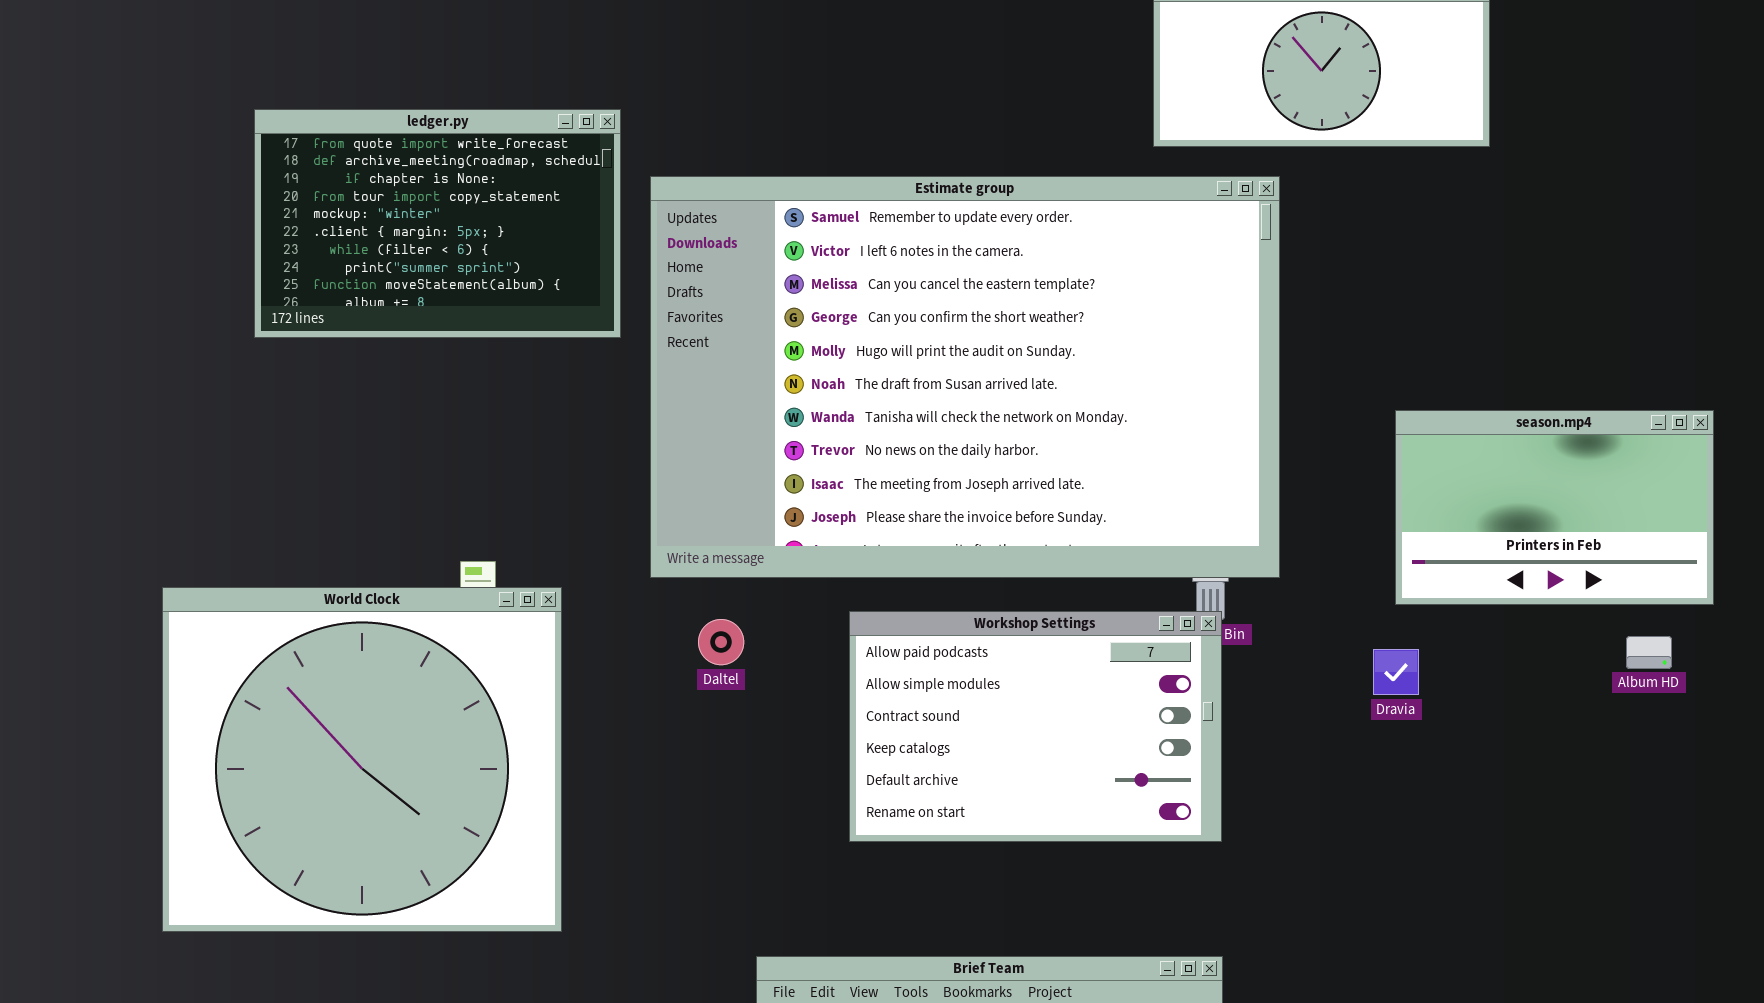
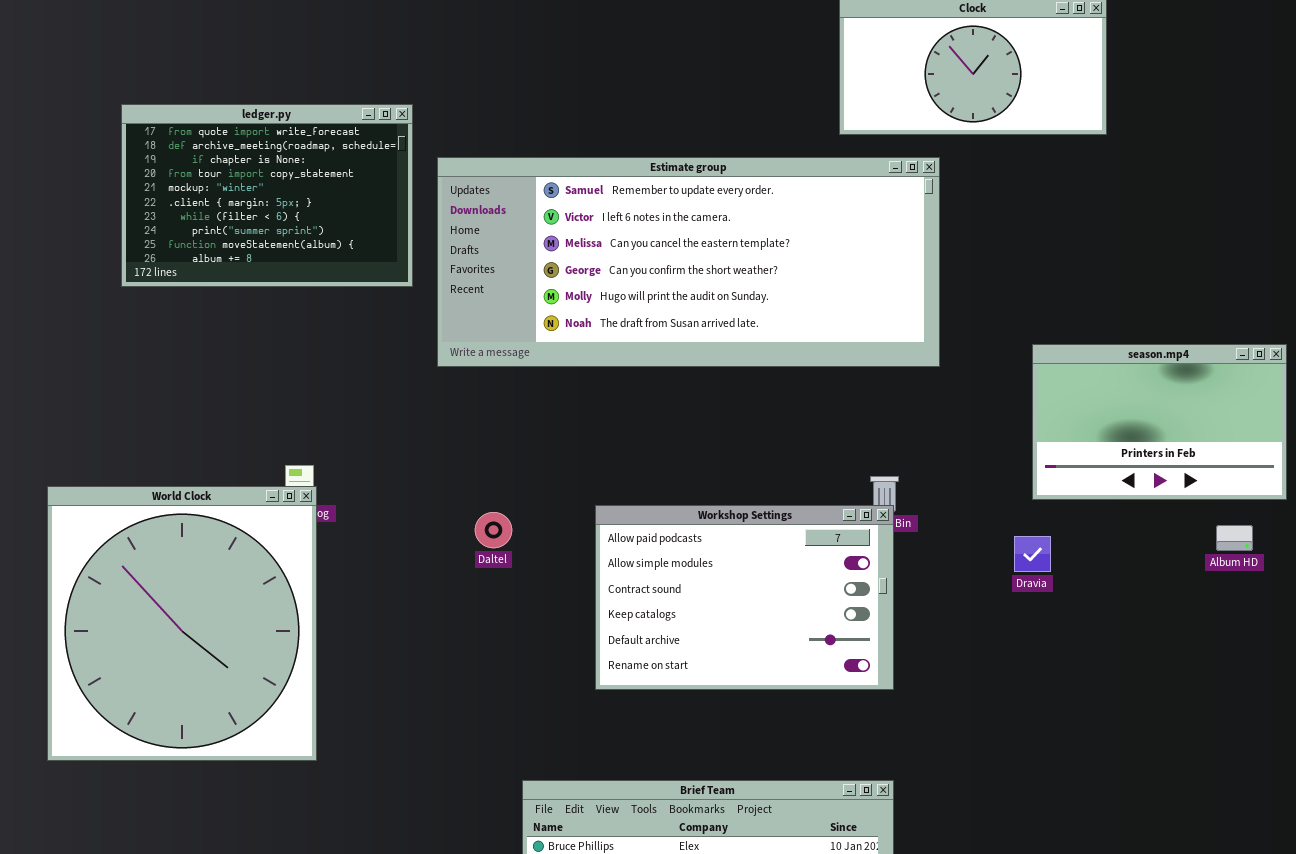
Estimate group: [650,176,1280,578] -> [437,157,940,367], resized
World Clock: [162,587,562,932] -> [47,486,317,761], resized

